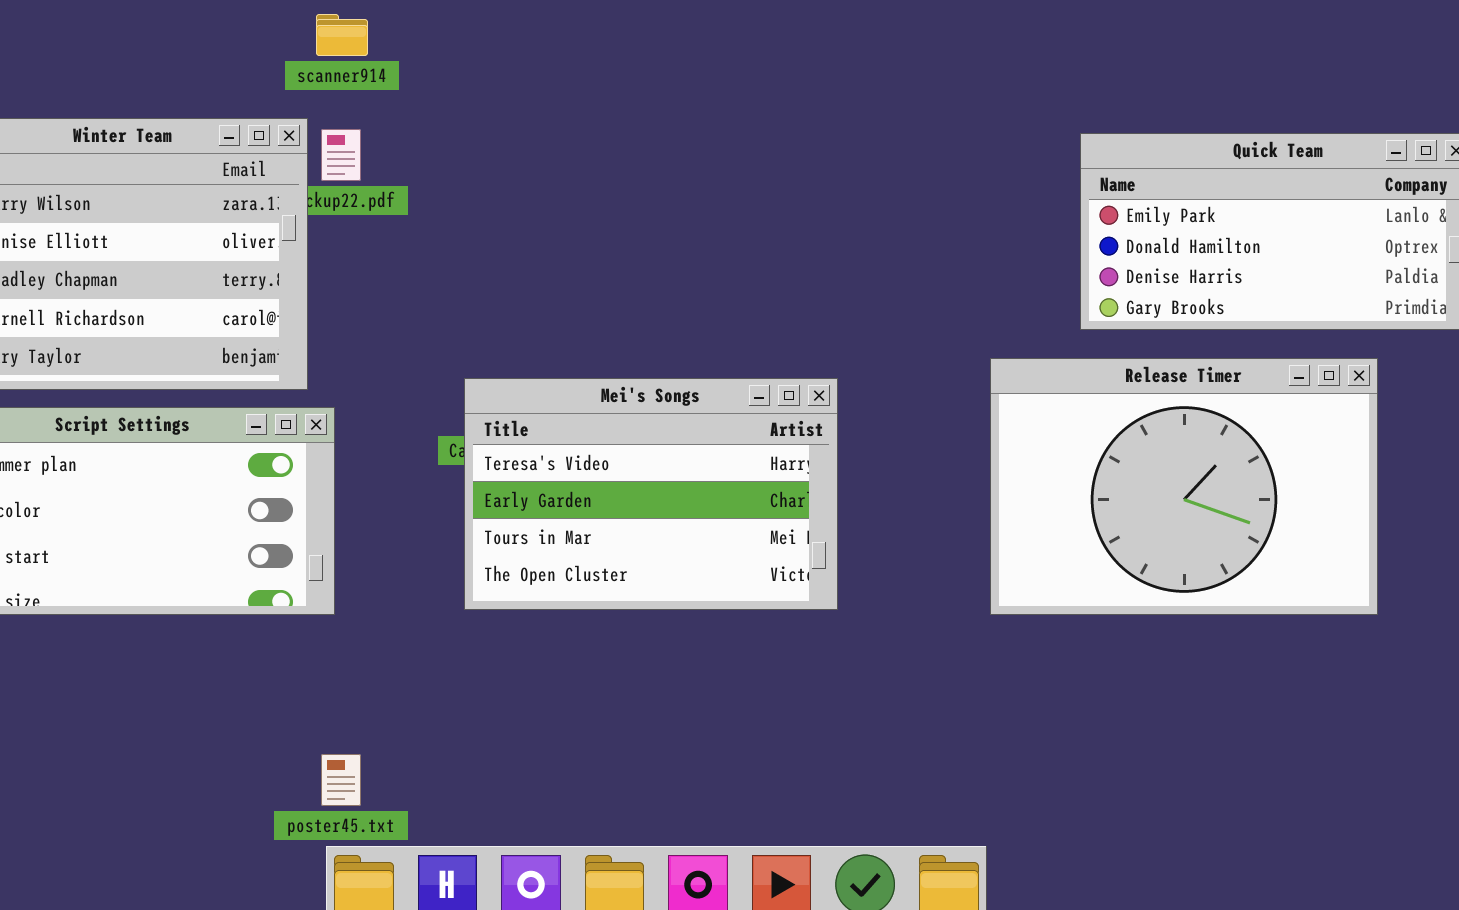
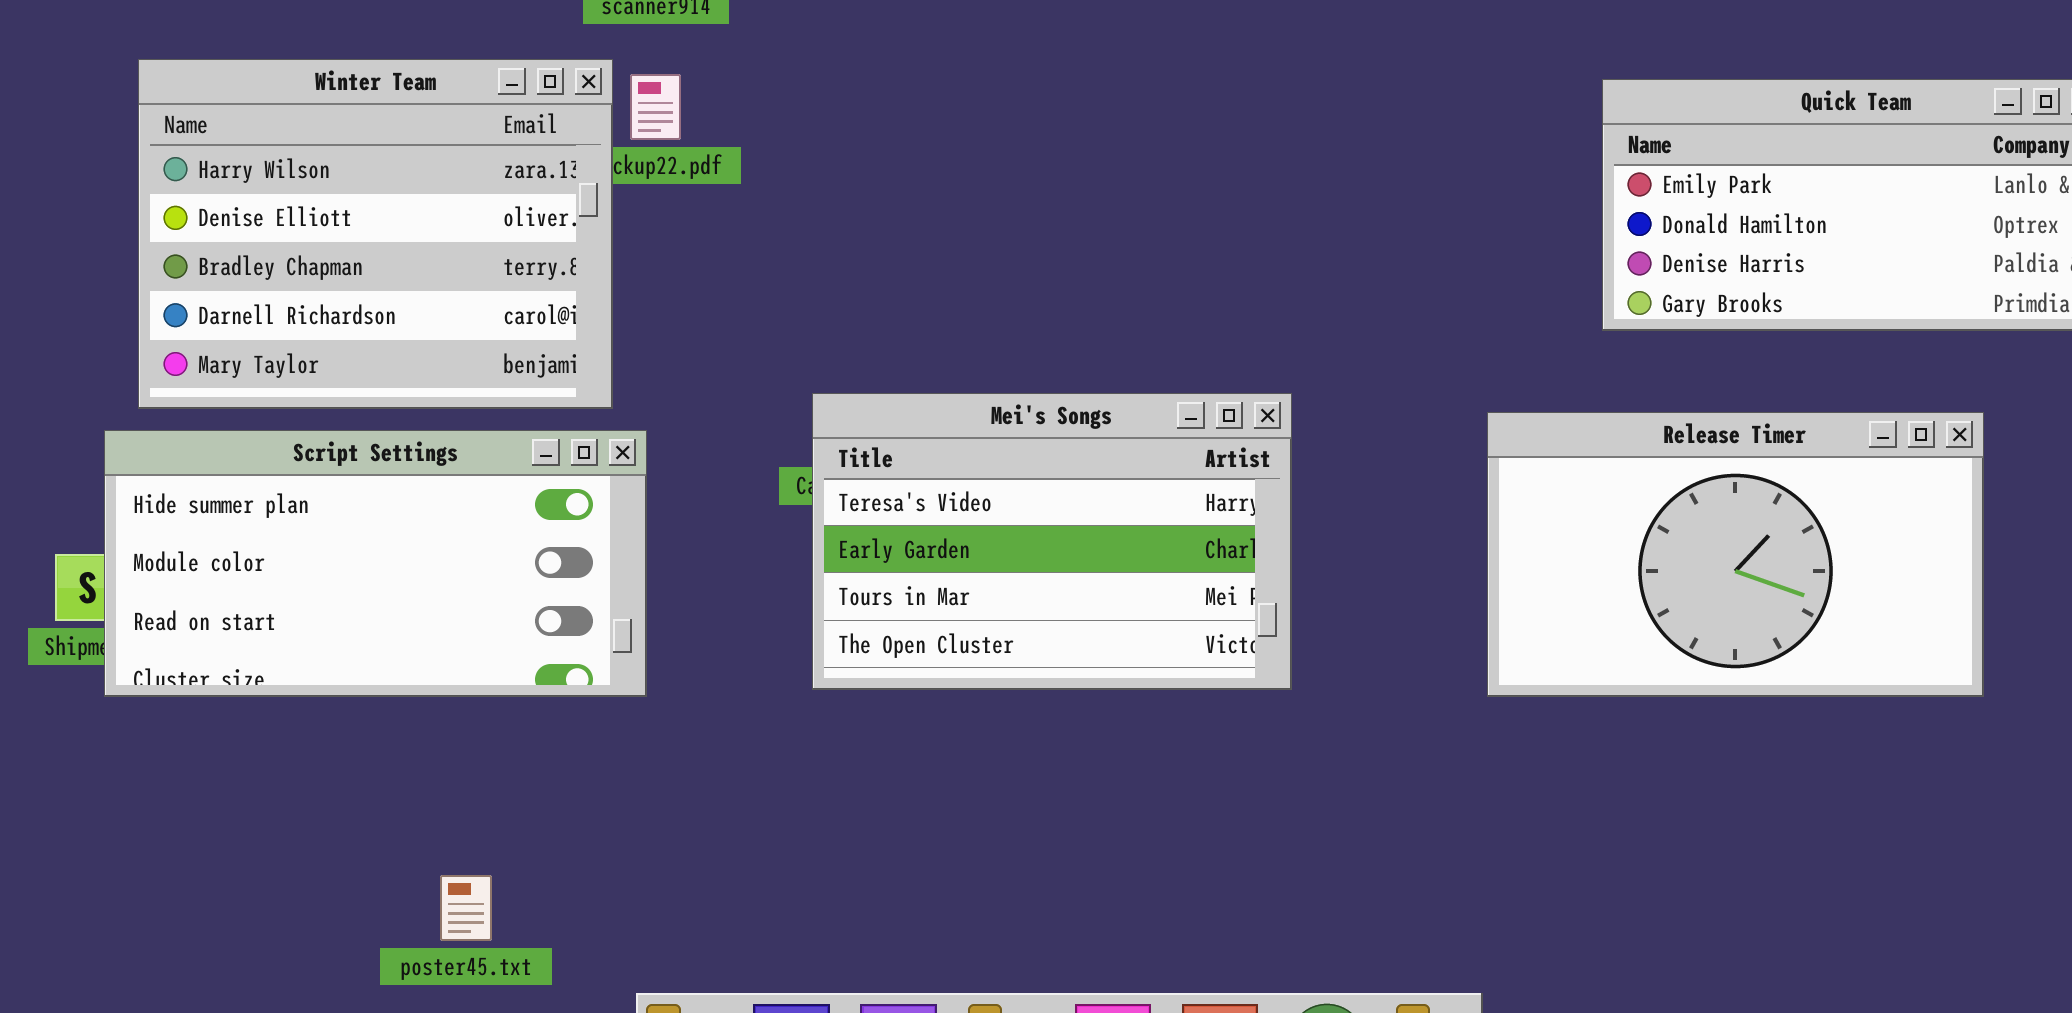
Release Timer: [990,358,1378,615] -> [1487,412,1984,697], resized
poster45.txt: [321,754,361,806] -> [440,875,492,941], moved

